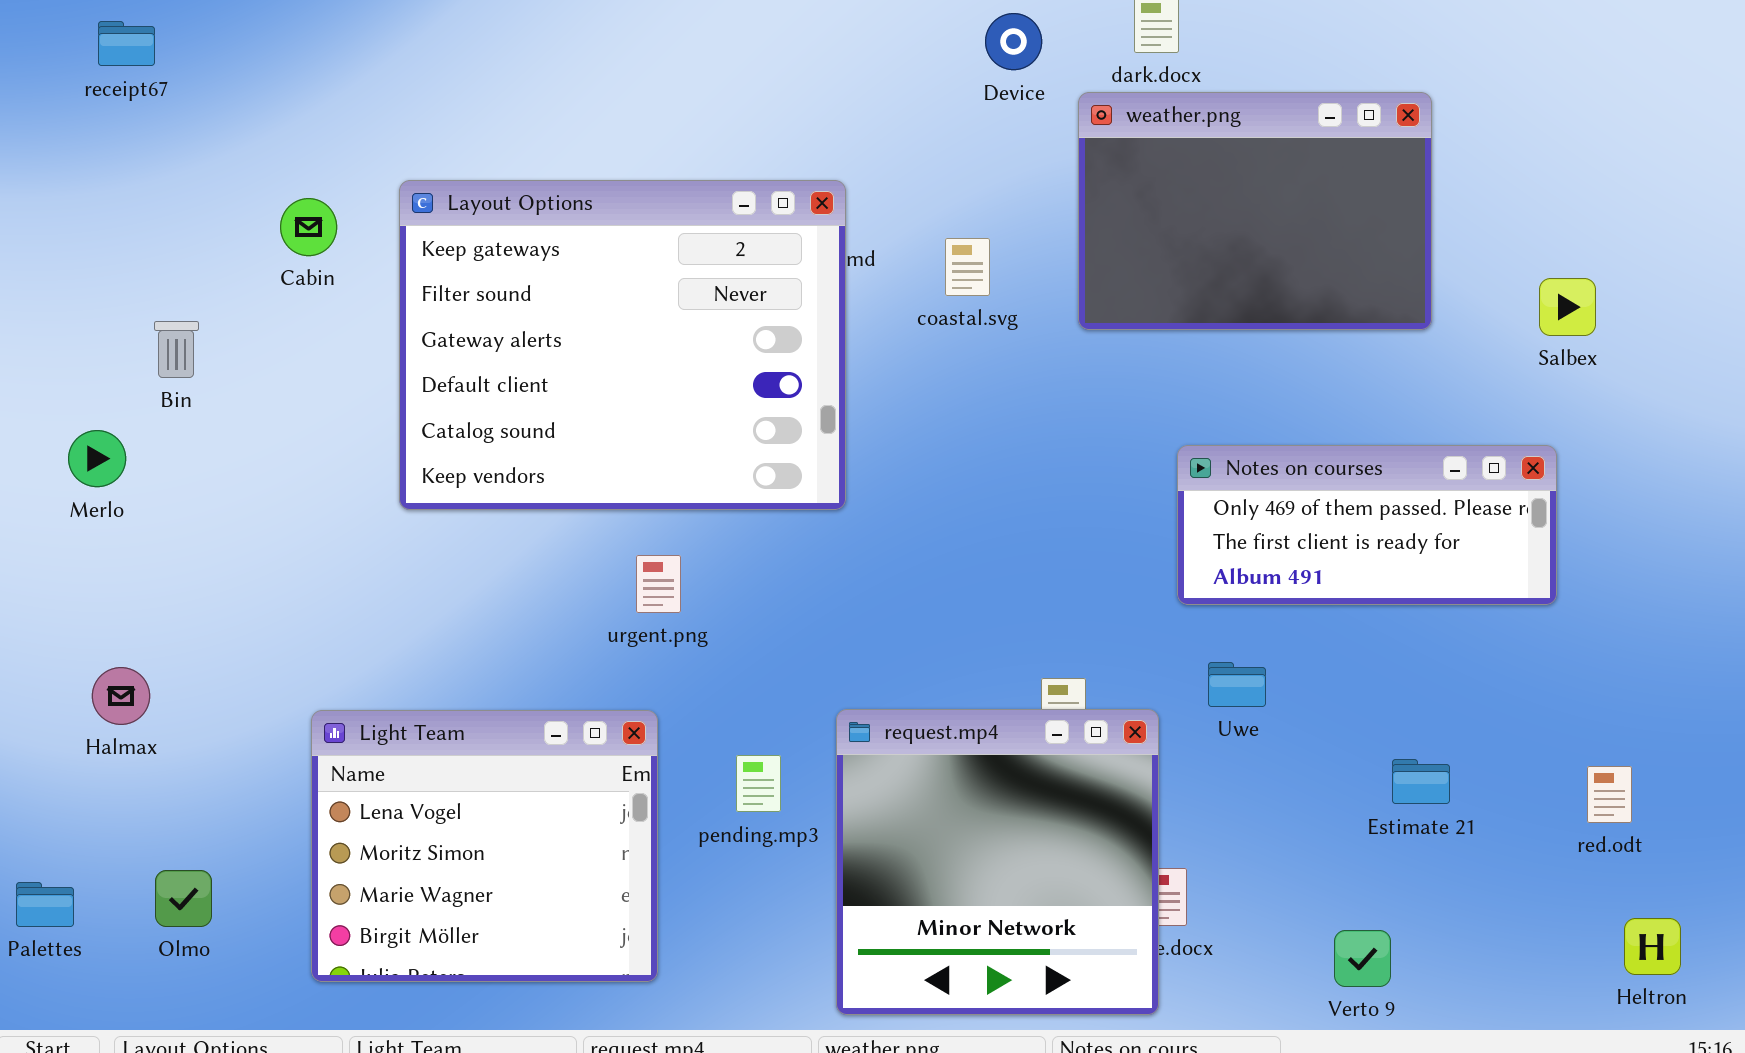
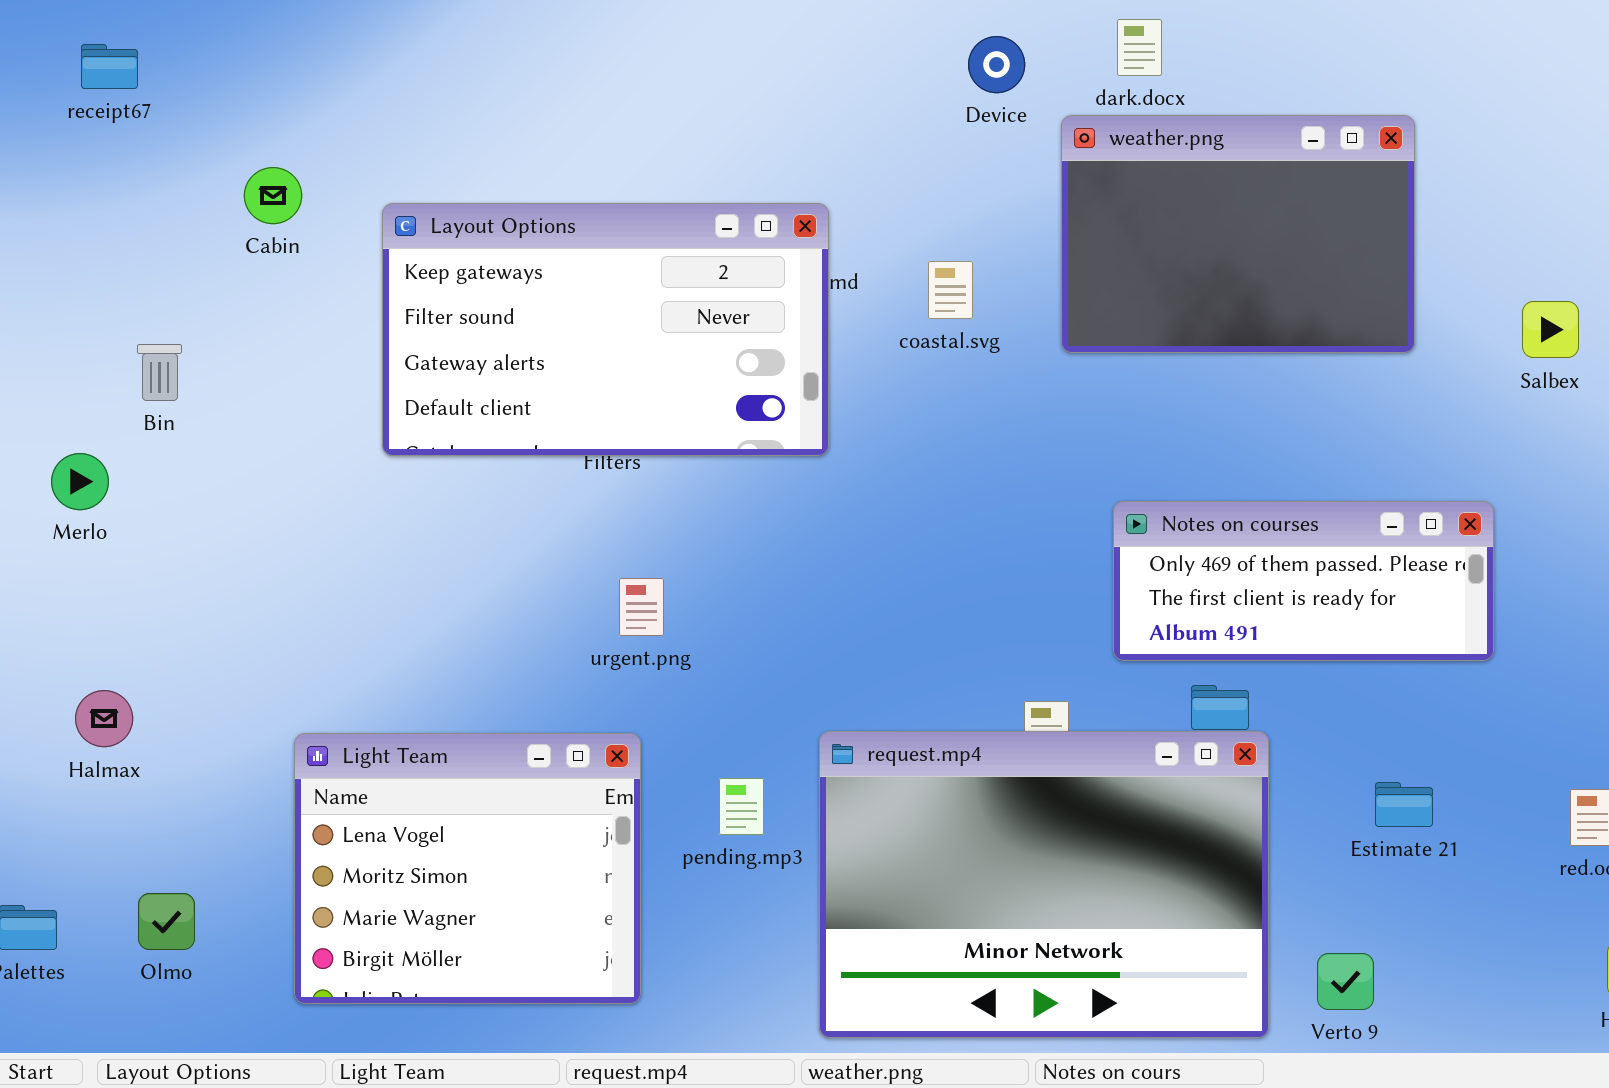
Layout Options: [399,180,846,510] -> [382,203,829,456], resized
Cabin: [280,198,337,256] -> [244,167,302,224], moved
Notes on courses: [1177,445,1557,605] -> [1113,501,1494,661], moved
request.mp4: [836,709,1159,1015] -> [819,731,1269,1038], resized

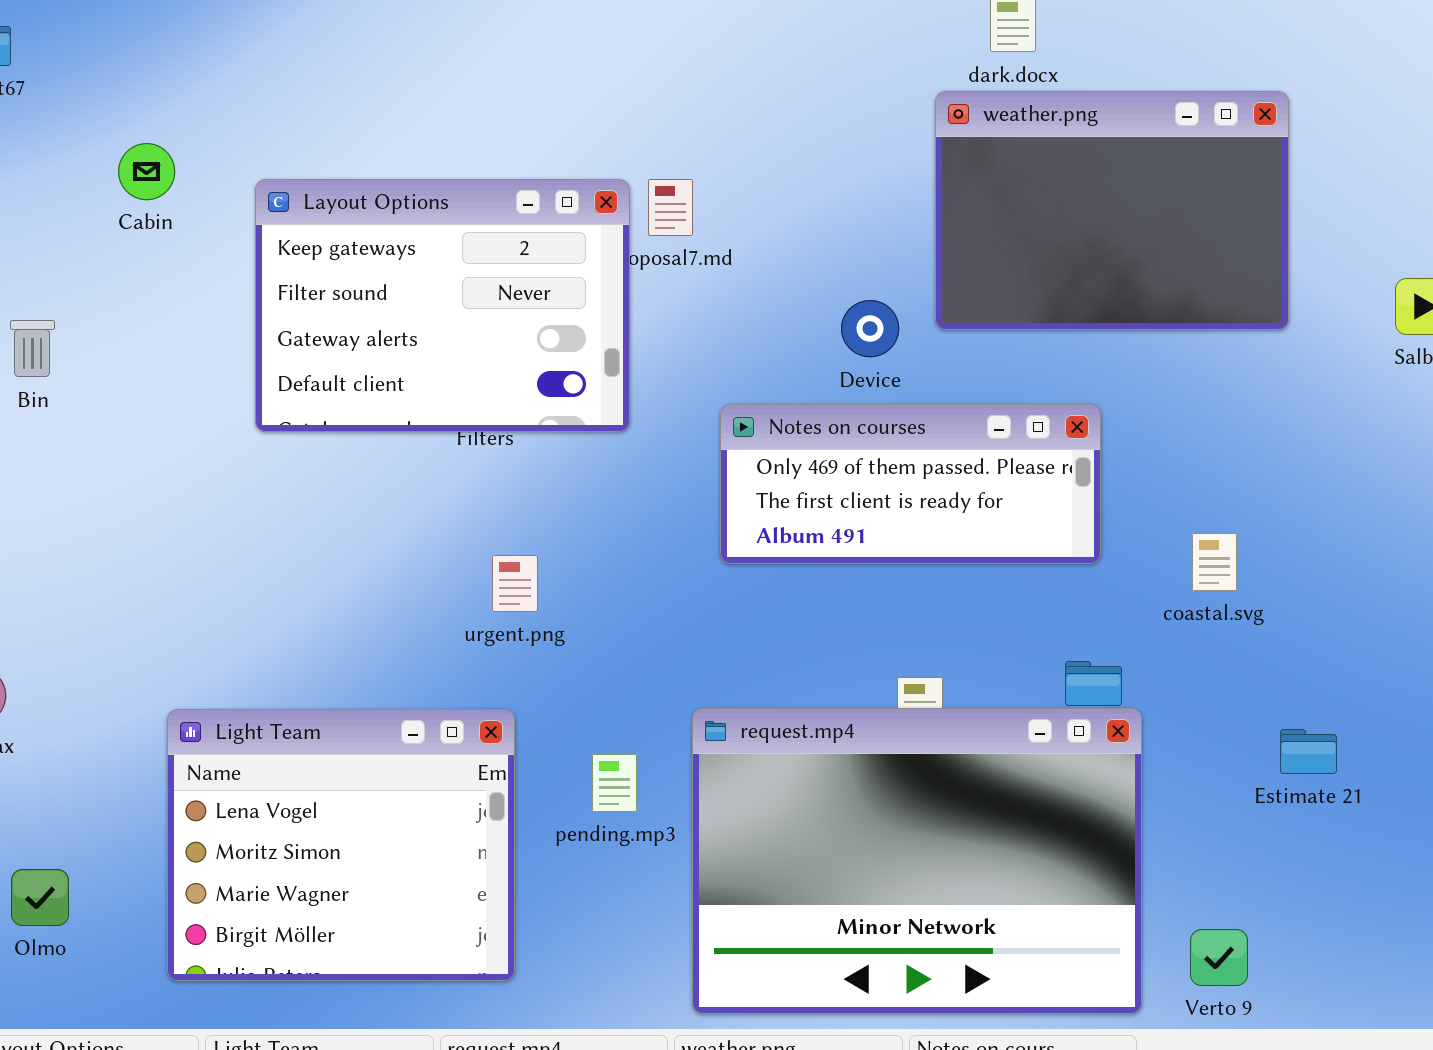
Device: [968,36,1025,93] -> [841,300,899,357], moved
Layout Options: [382,203,829,456] -> [255,179,630,432], resized
coastal.svg: [928,261,973,319] -> [1192,533,1237,591], moved
Notes on courses: [1113,501,1494,661] -> [720,404,1101,564], moved
Estimate 21: [1375,782,1433,827] -> [1280,729,1337,774], moved

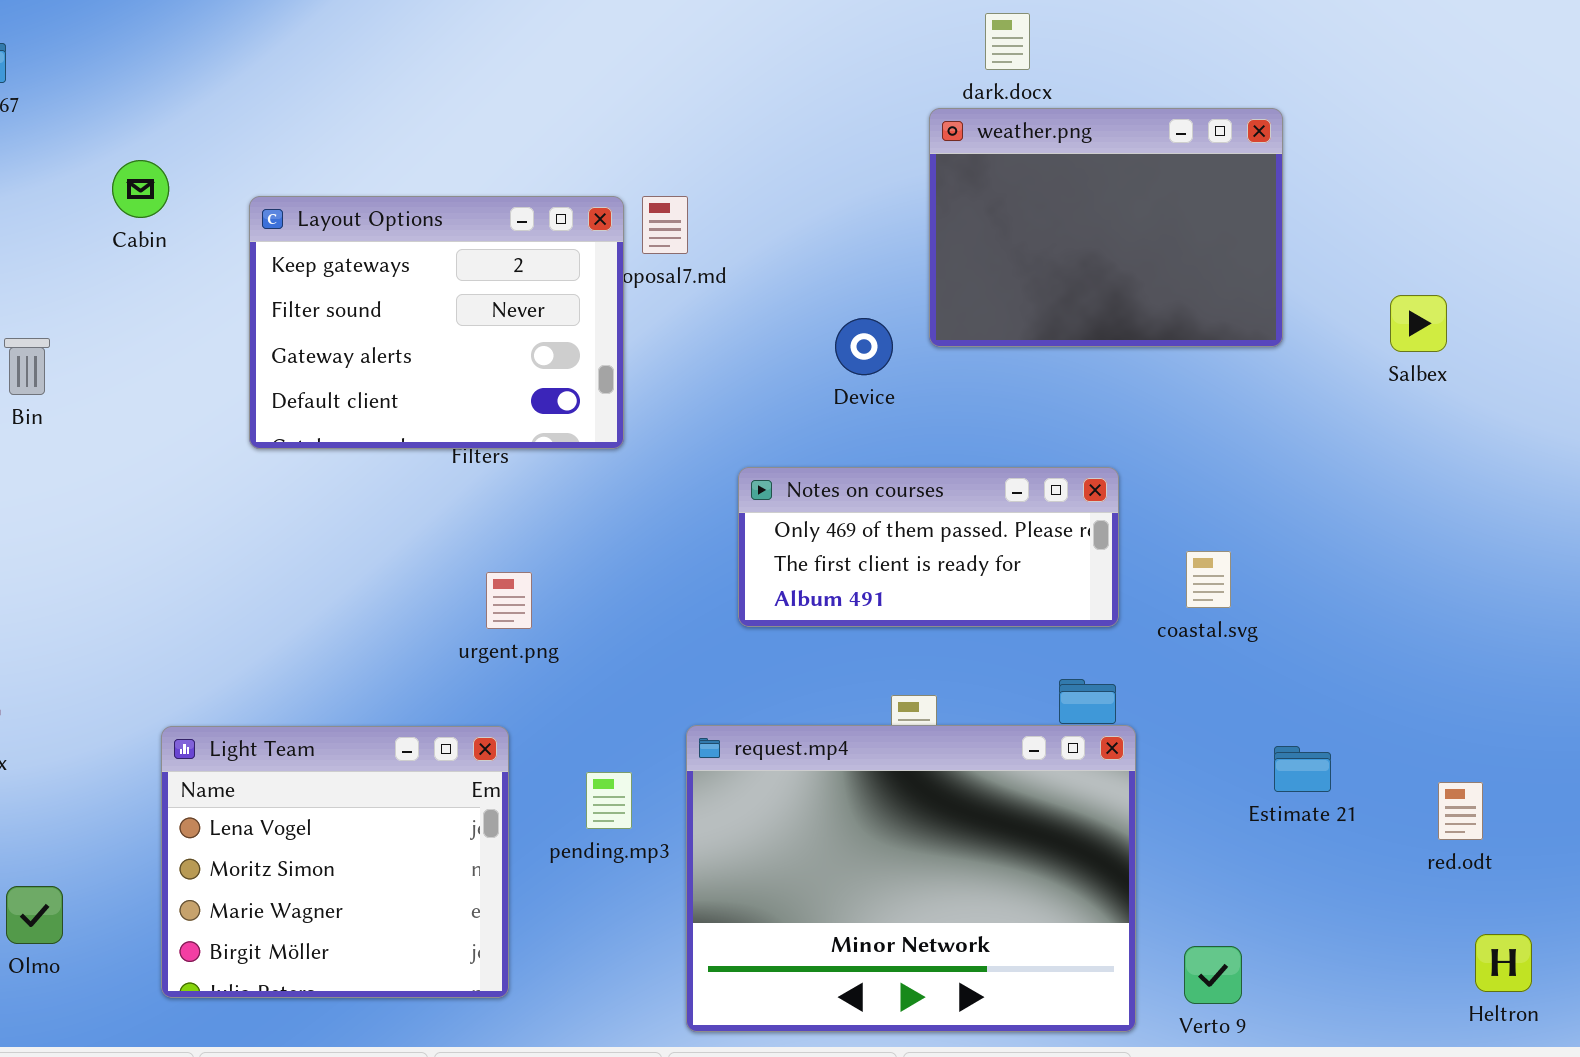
Notes on courses: [720,404,1101,564] -> [738,467,1119,627], moved

